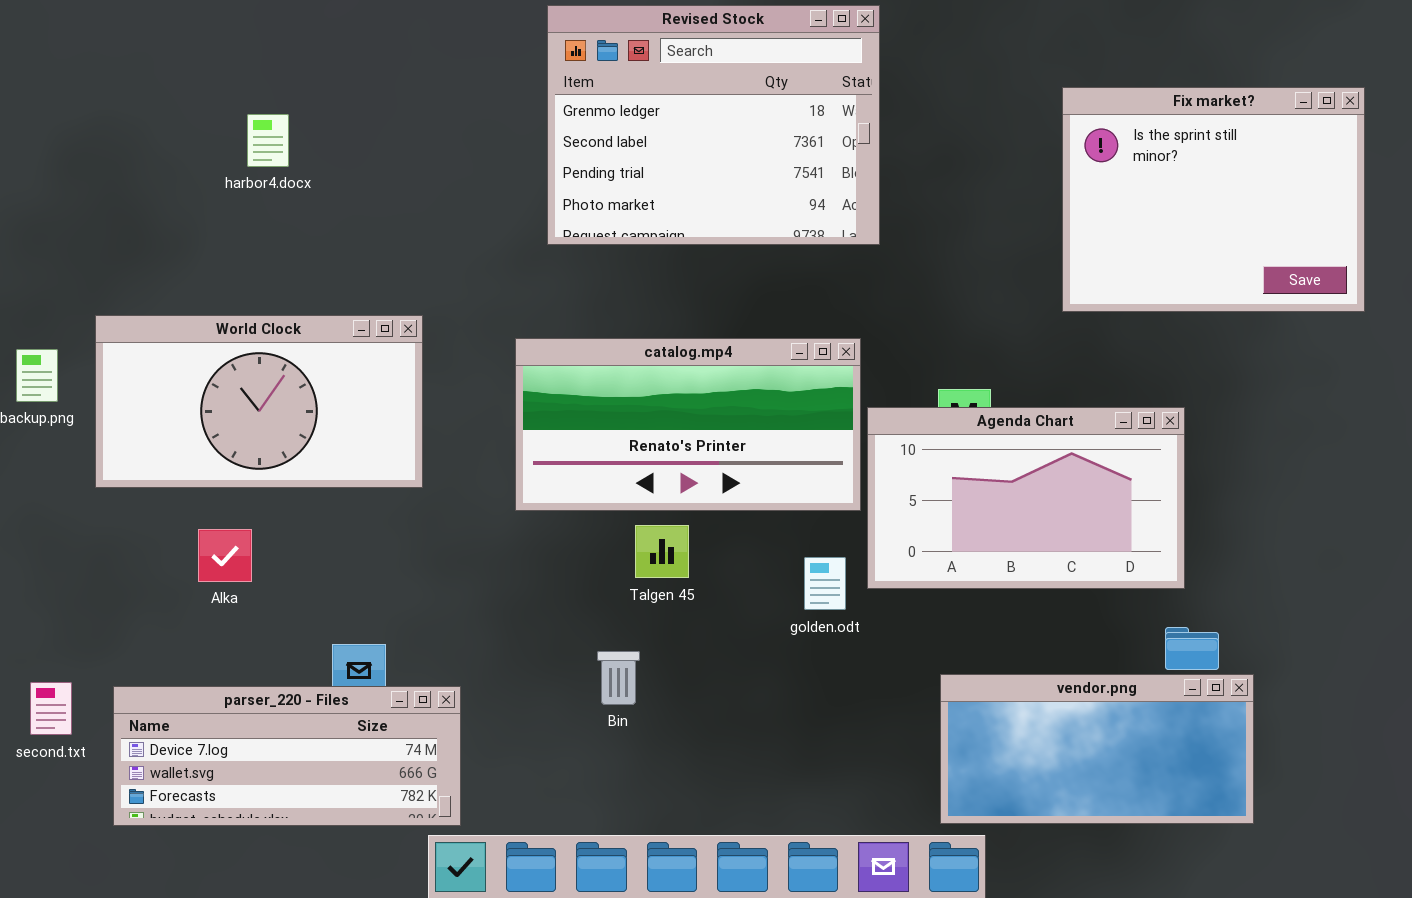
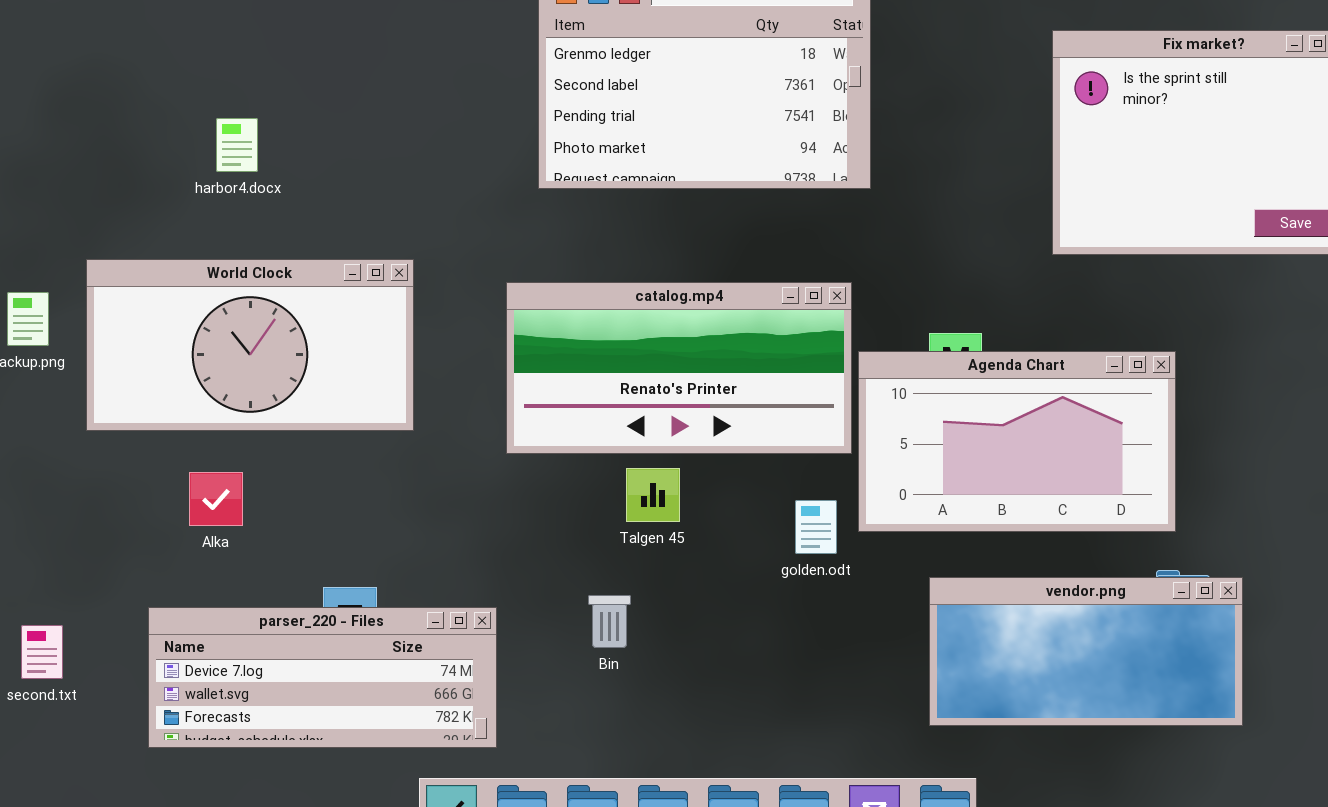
harbor4.docx: [247,114,289,167] -> [216,118,258,172], moved
vendor.png: [940,674,1254,824] -> [929,577,1243,726], moved
parser_220 - Files: [113,686,461,826] -> [148,607,497,748], moved

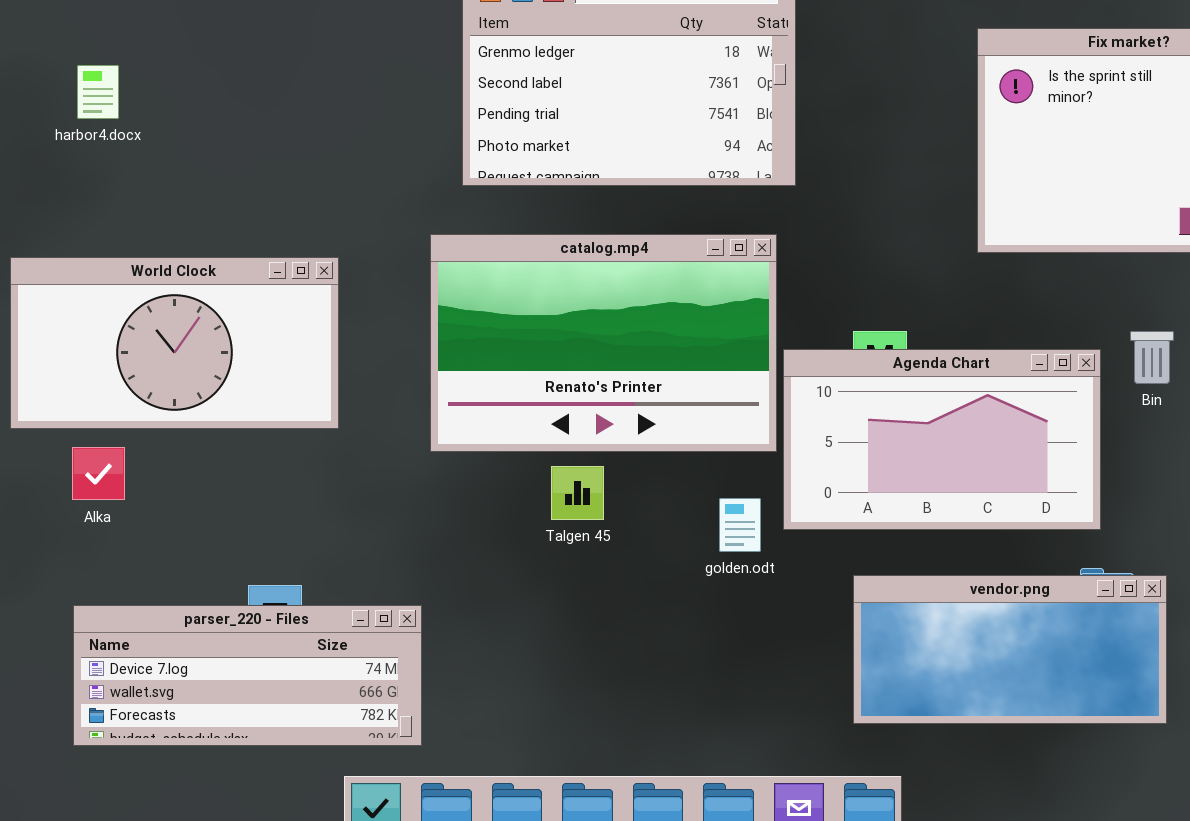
harbor4.docx: [216,118,258,172] -> [77,65,119,119], moved
catalog.mp4: [506,282,852,454] -> [430,234,777,452], resized
Alka: [189,472,243,526] -> [72,447,125,500], moved
Bin: [588,595,631,648] -> [1130,331,1174,384], moved

